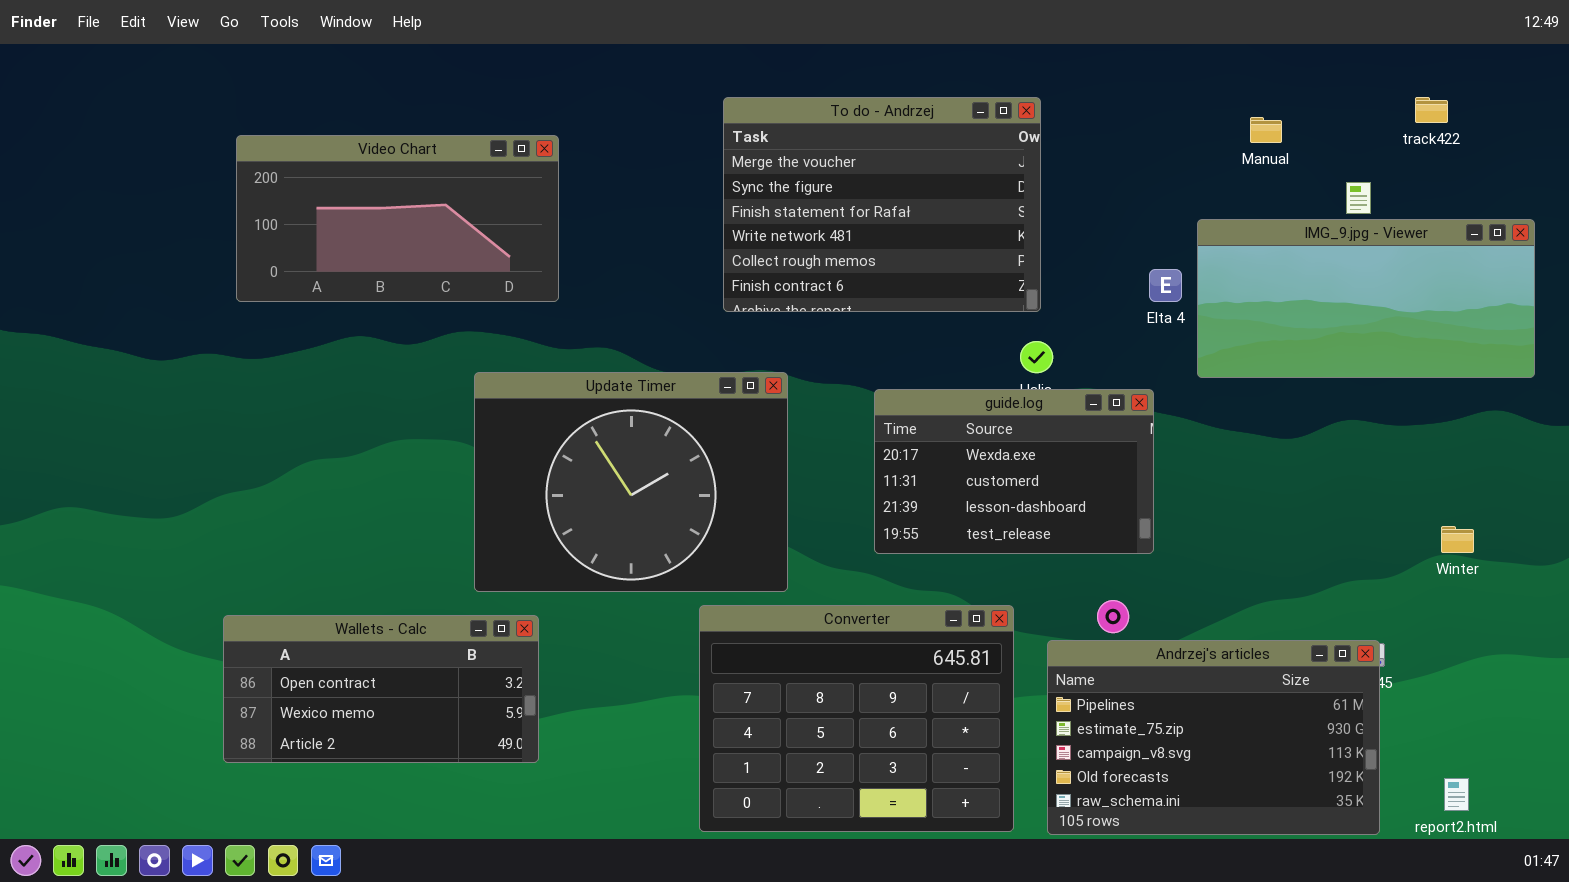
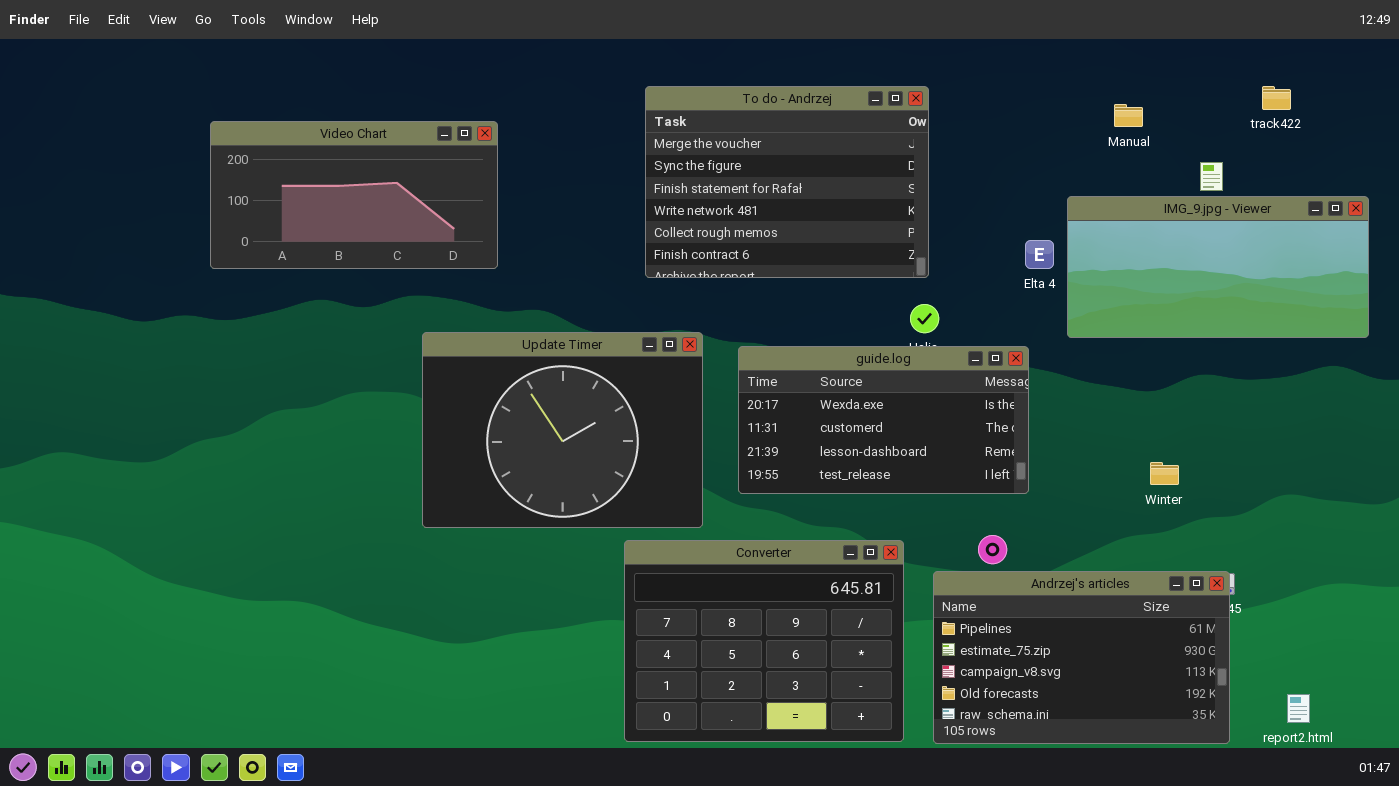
guide.log: [874,389,1154,554] -> [738,346,1029,494], resized
Winter: [1441,526,1474,553] -> [1150,462,1179,485], moved
Wallets - Calc: [223,615,539,763] -> none, closed

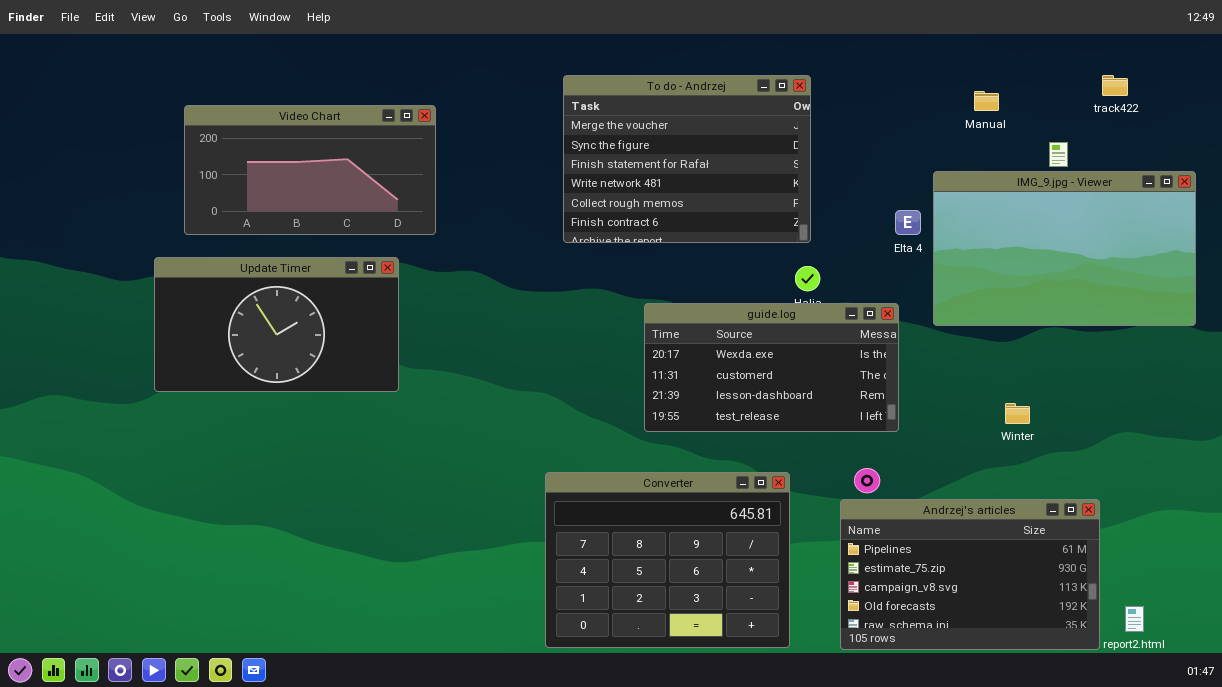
IMG_9.jpg - Viewer: [1067,196,1369,338] -> [933,171,1196,326], resized
Update Timer: [422,332,703,528] -> [154,257,399,392], moved, resized
Andrzej's articles: [933,571,1230,744] -> [840,499,1100,650], moved

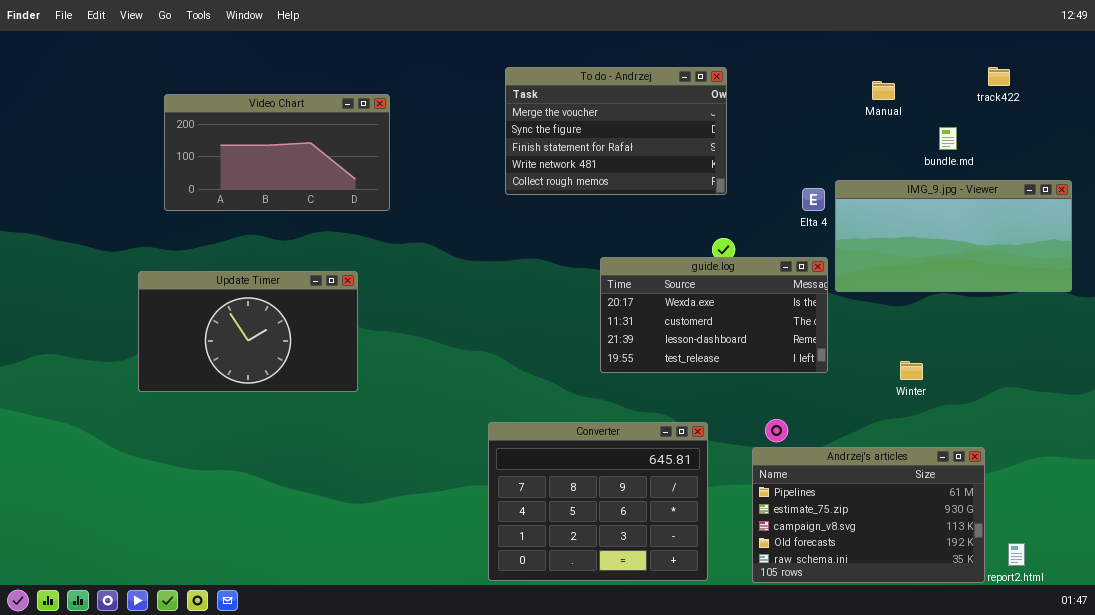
To do - Andrzej: [563,75,811,243] -> [505,67,727,195], resized
IMG_9.jpg - Viewer: [933,171,1196,326] -> [835,180,1072,292], resized
Update Timer: [154,257,399,392] -> [138,271,358,392], moved
guide.log: [644,303,899,432] -> [600,257,828,373], moved

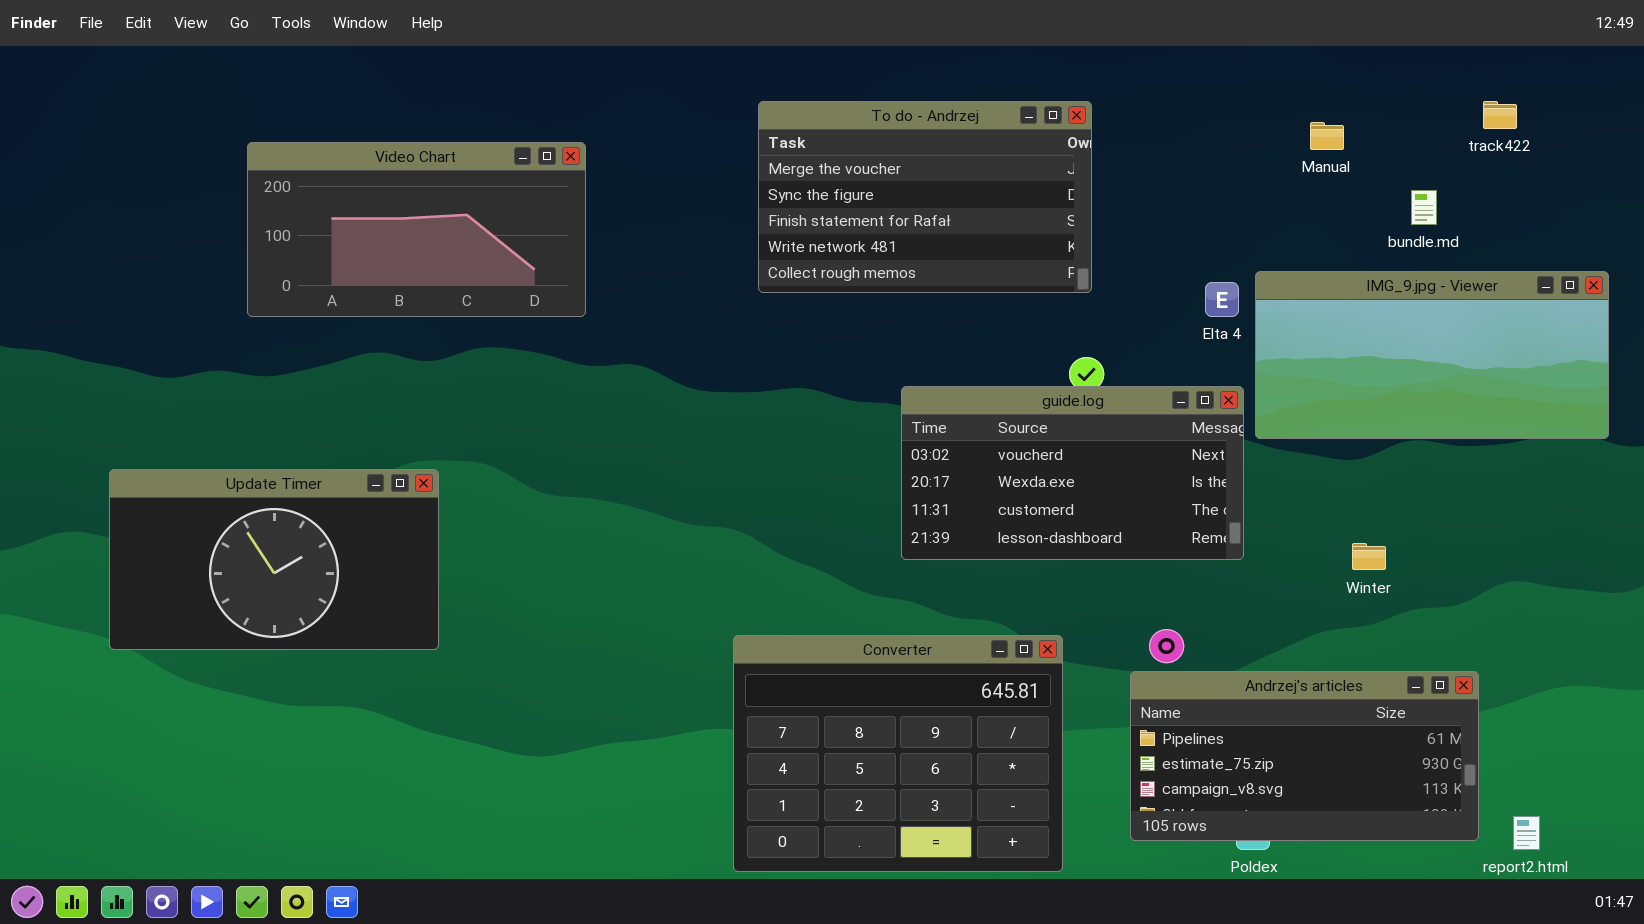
guide.log: [600,257,828,373] -> [901,386,1244,560], scrolled up 1 row
Update Timer: [138,271,358,392] -> [109,469,439,650], moved
Andrzej's articles: [752,447,985,583] -> [1130,671,1479,841], resized

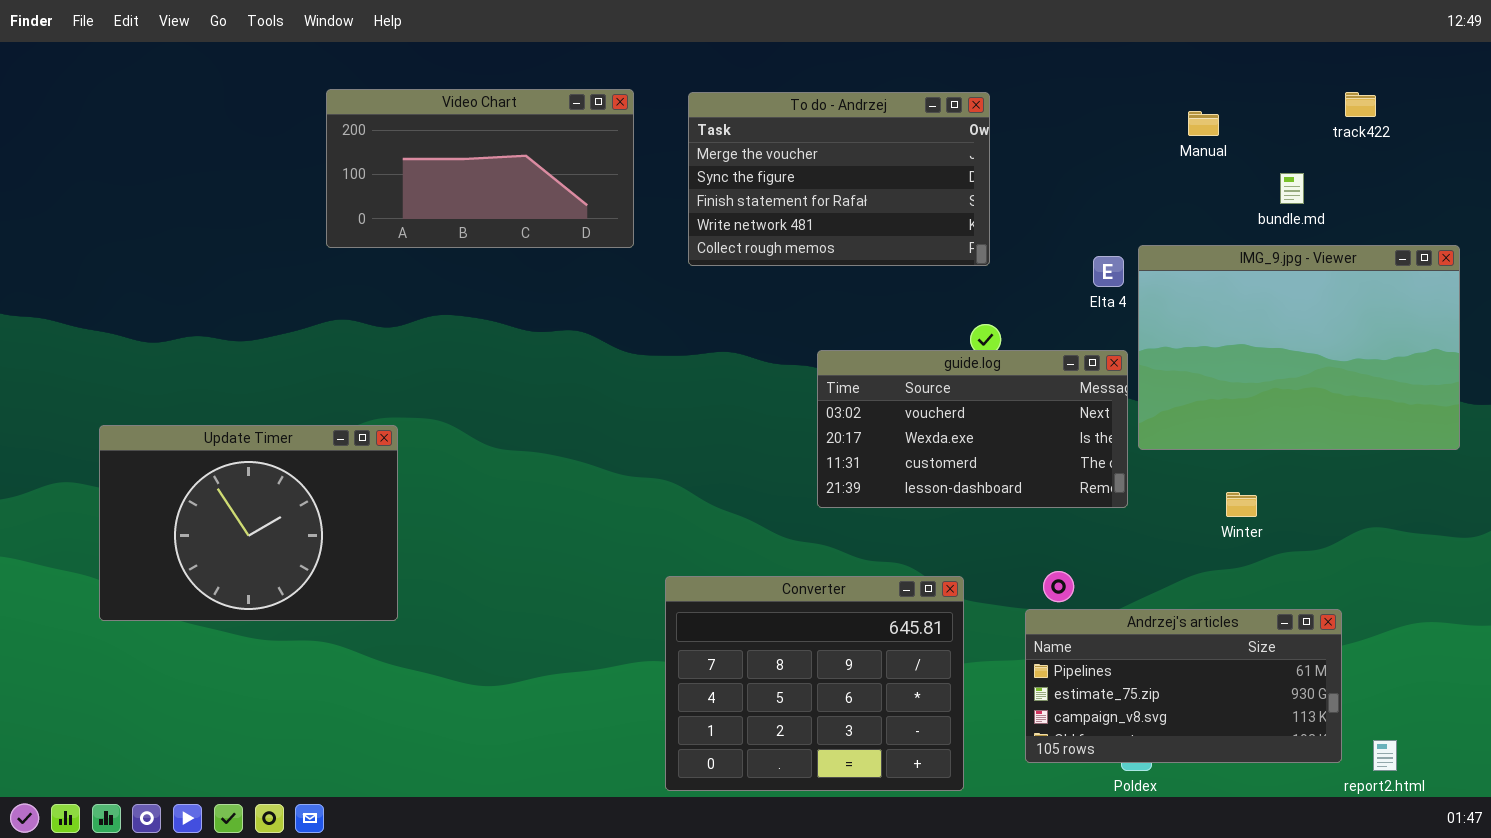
Video Chart: [247,142,586,317] -> [326,89,634,248], moved
IMG_9.jpg - Viewer: [1255,271,1609,439] -> [1138,245,1460,450], resized
Update Timer: [109,469,439,650] -> [99,425,398,621], resized

